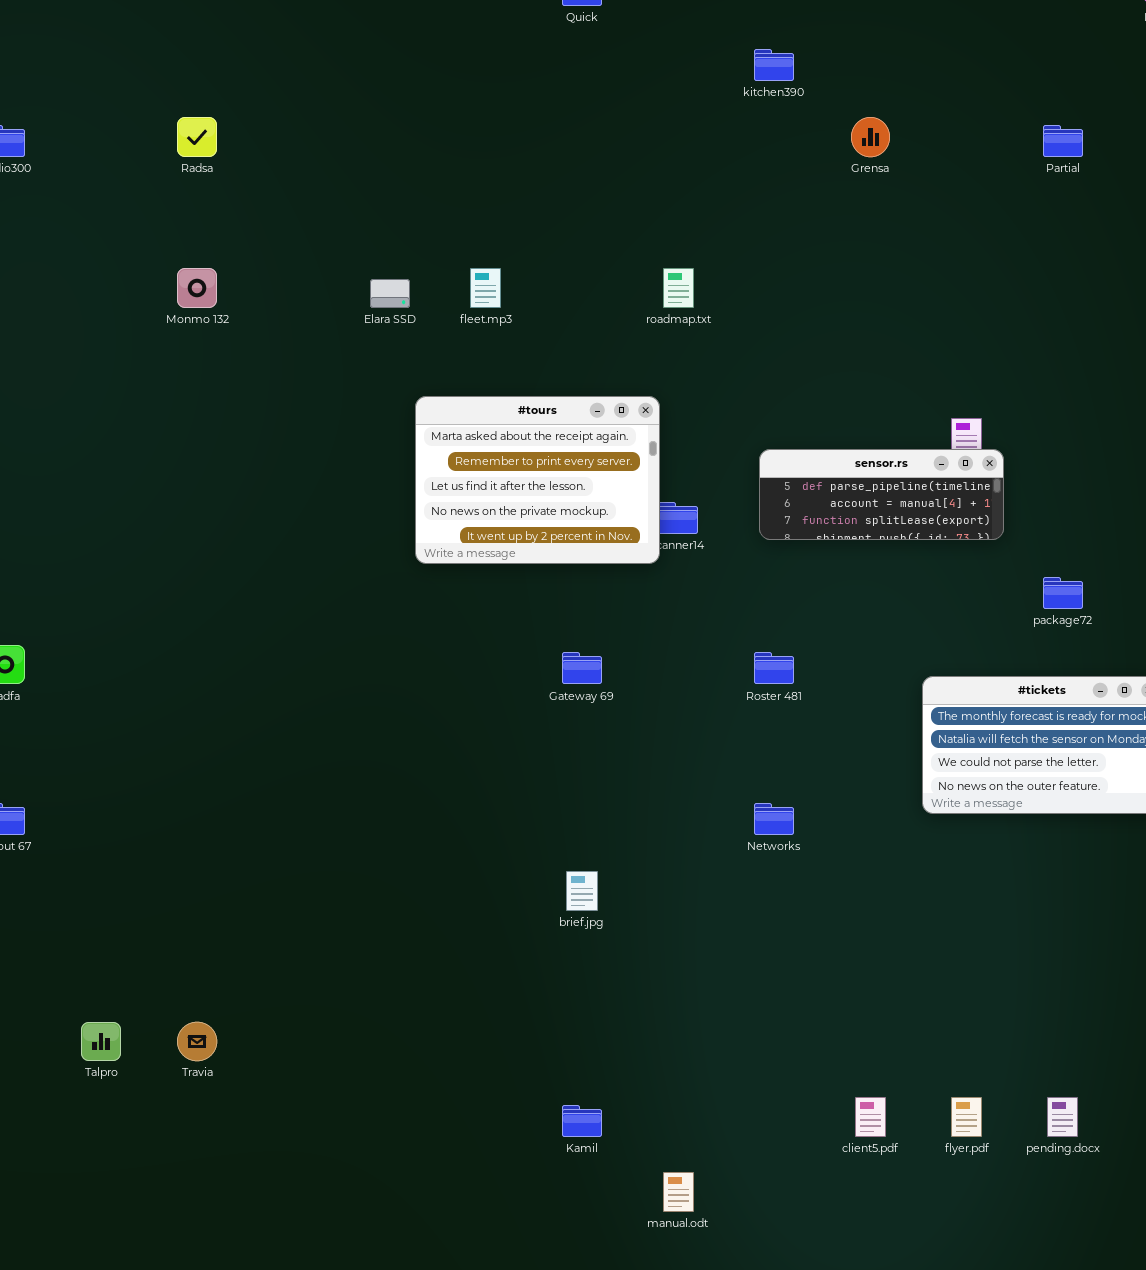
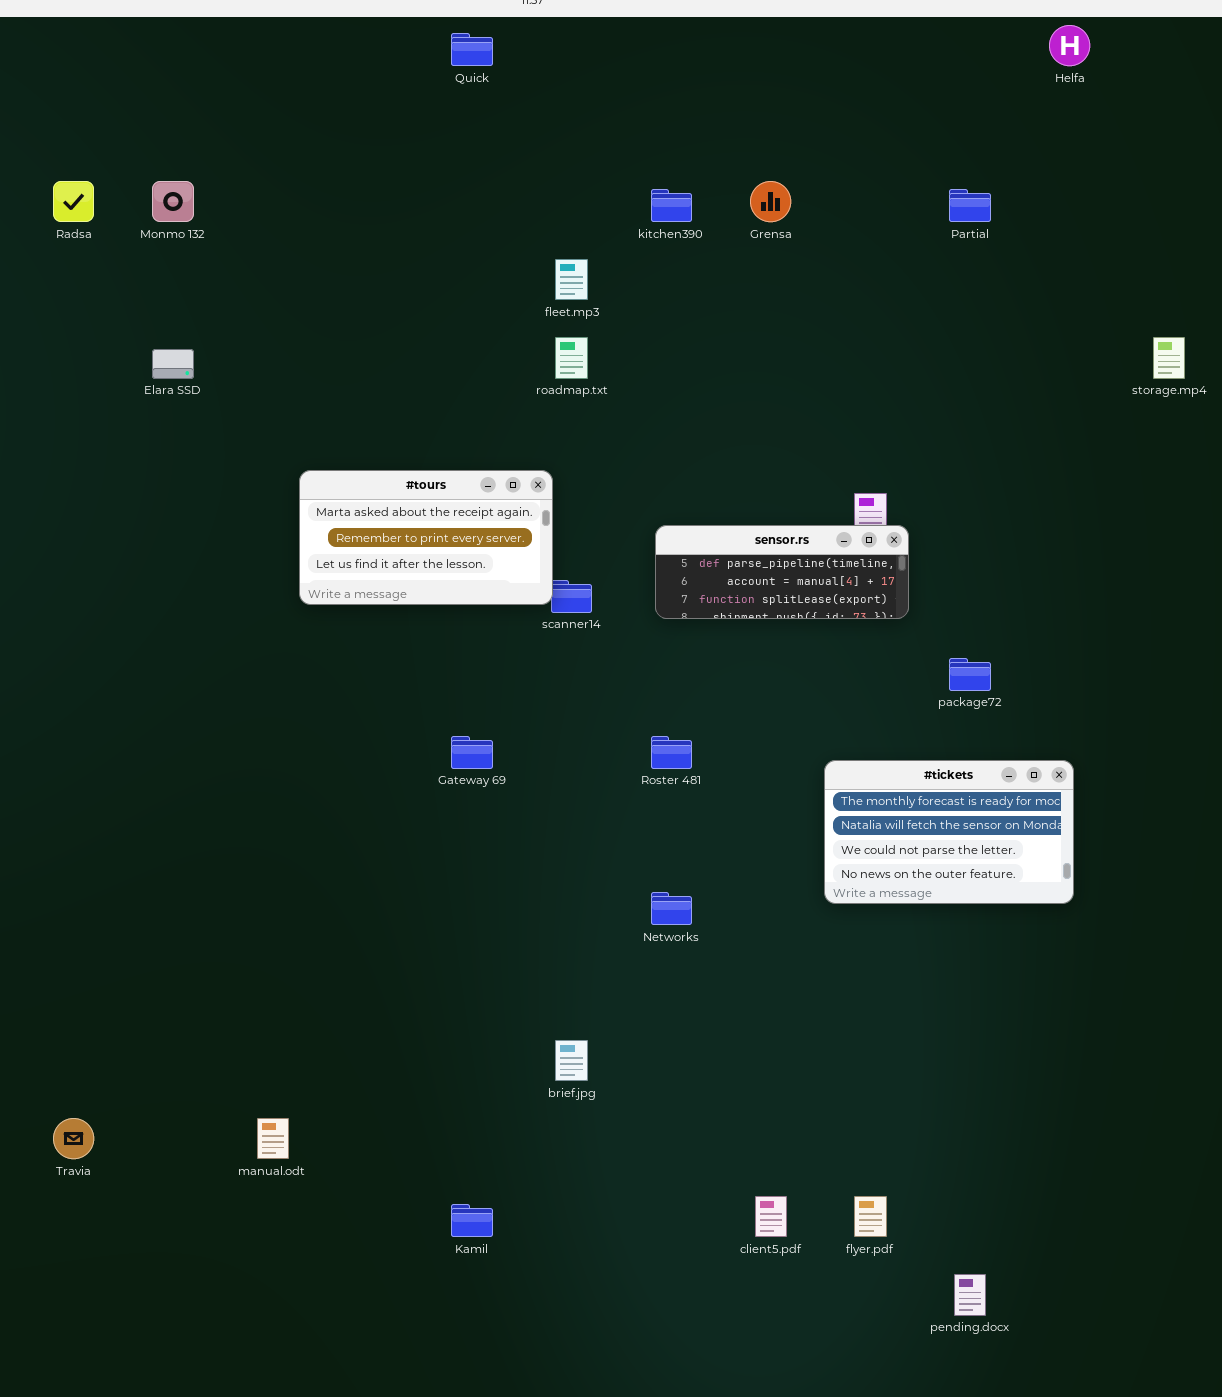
kitchen390: [754,49,794,81] -> [651,189,692,222], moved
Monmo 132: [177,268,217,308] -> [152,181,194,222], moved
fleet.mp3: [470,268,501,308] -> [555,259,588,300], moved
Elara SSD: [370,279,410,308] -> [152,349,194,379], moved
#tours: [415,396,660,564] -> [299,470,553,605], resized
brief.jpg: [566,871,598,911] -> [555,1040,588,1081], moved
pending.docx: [1047,1097,1078,1137] -> [954,1274,986,1316], moved
manual.odt: [663,1172,694,1212] -> [257,1118,289,1159], moved

